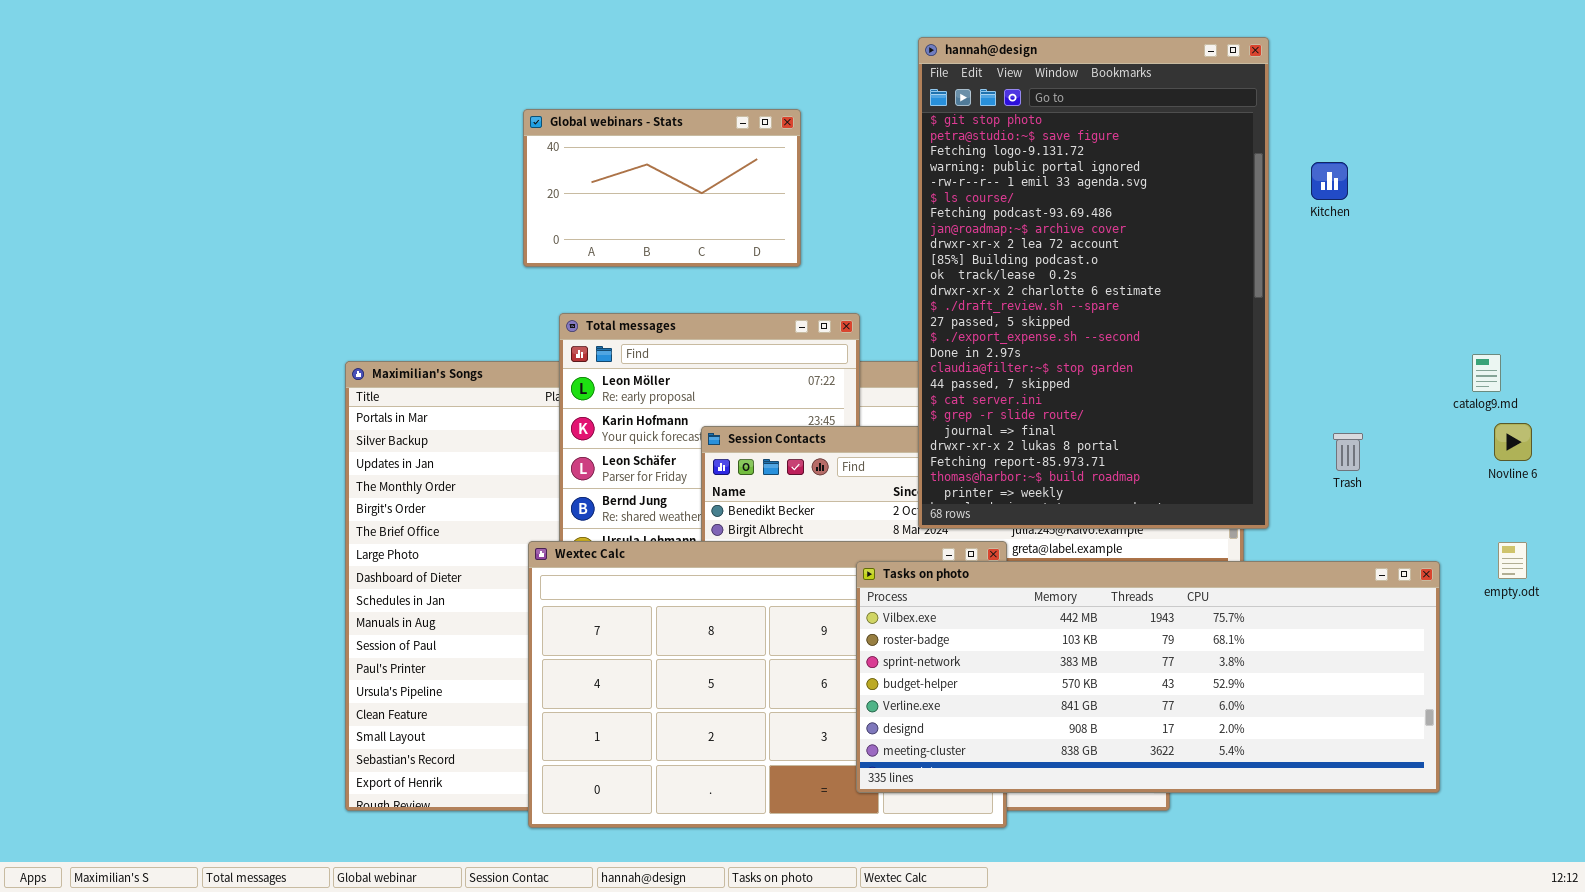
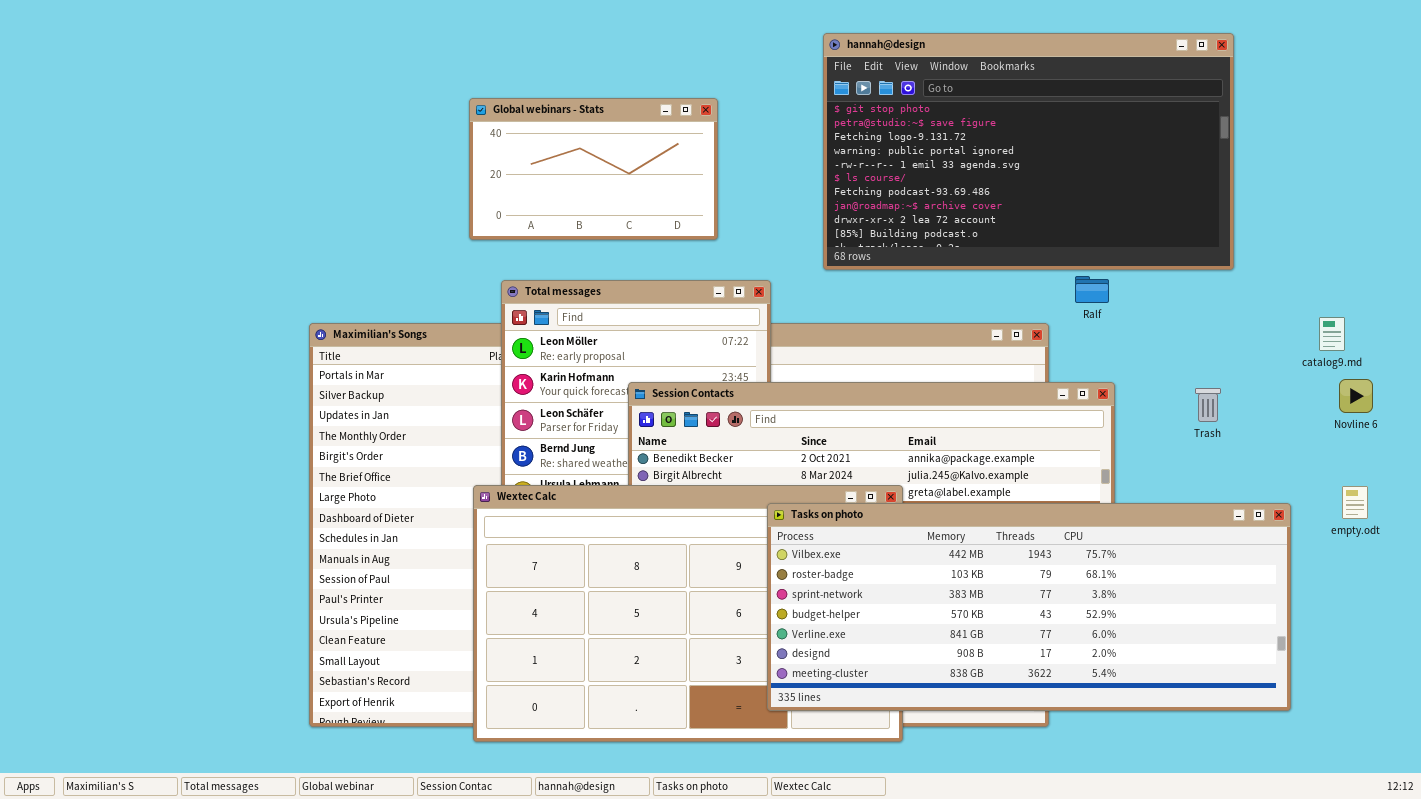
hannah@design: [918,37,1269,529] -> [823,33,1234,270], resized

